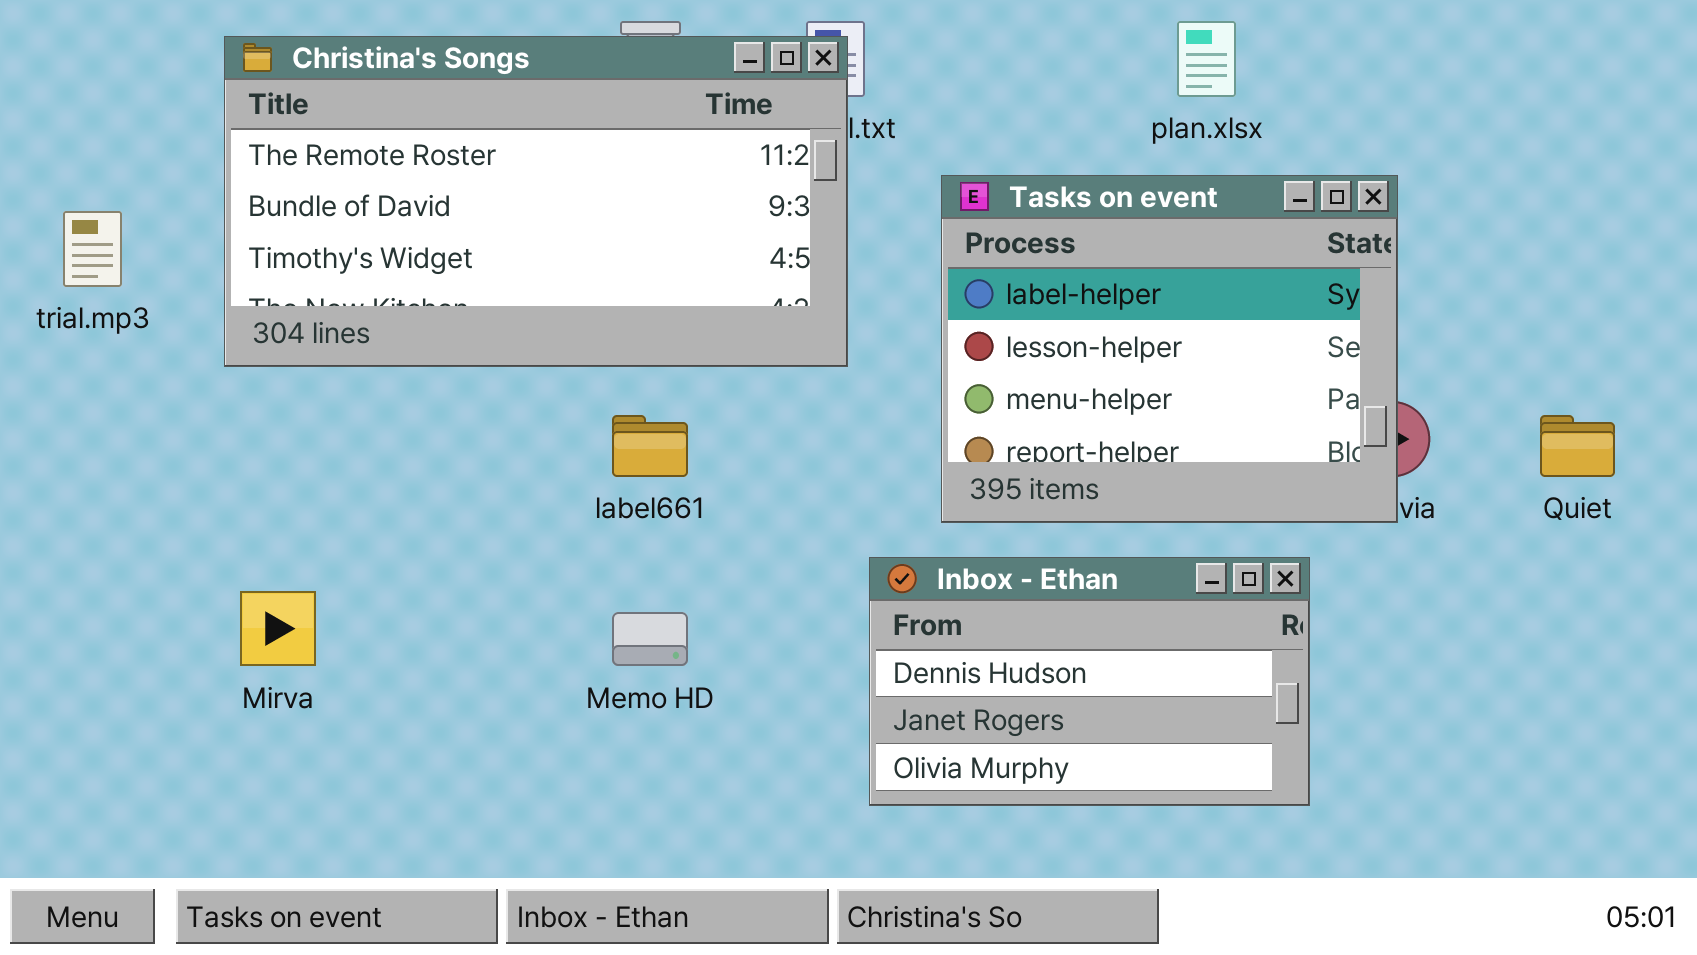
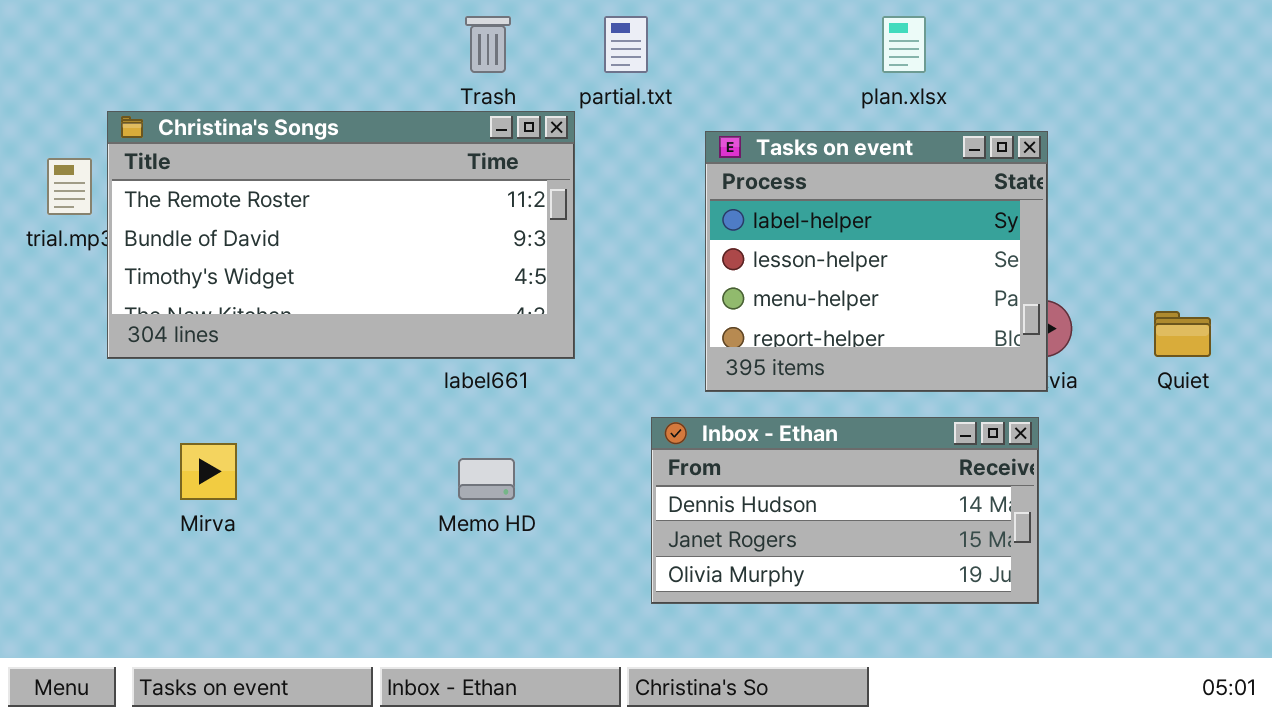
Christina's Songs: [224,36,848,367] -> [107,111,575,359], moved
Inbox - Ethan: [869,557,1310,806] -> [651,417,1039,604], resized

